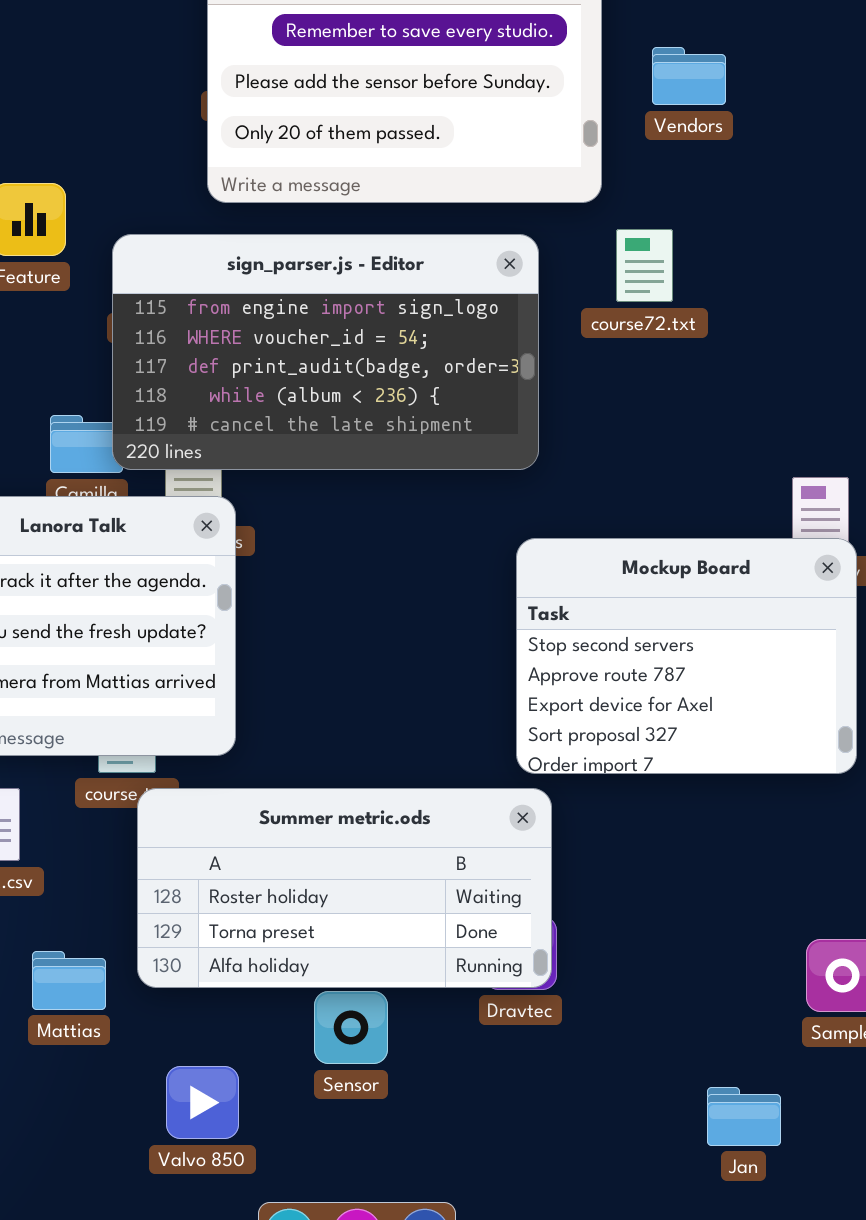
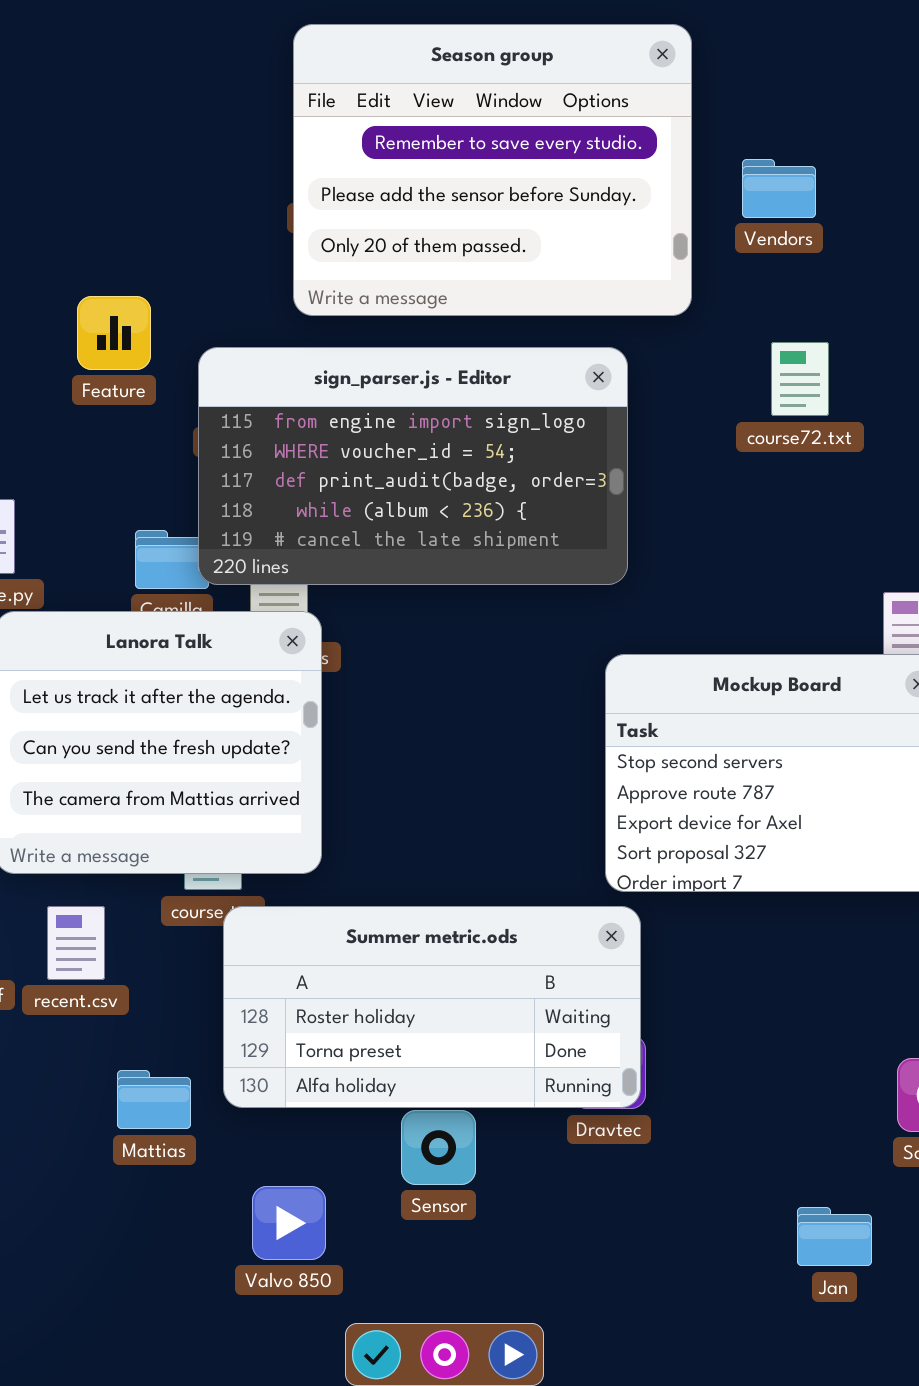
course72.txt: [616,229,673,302] -> [771,342,829,416], moved

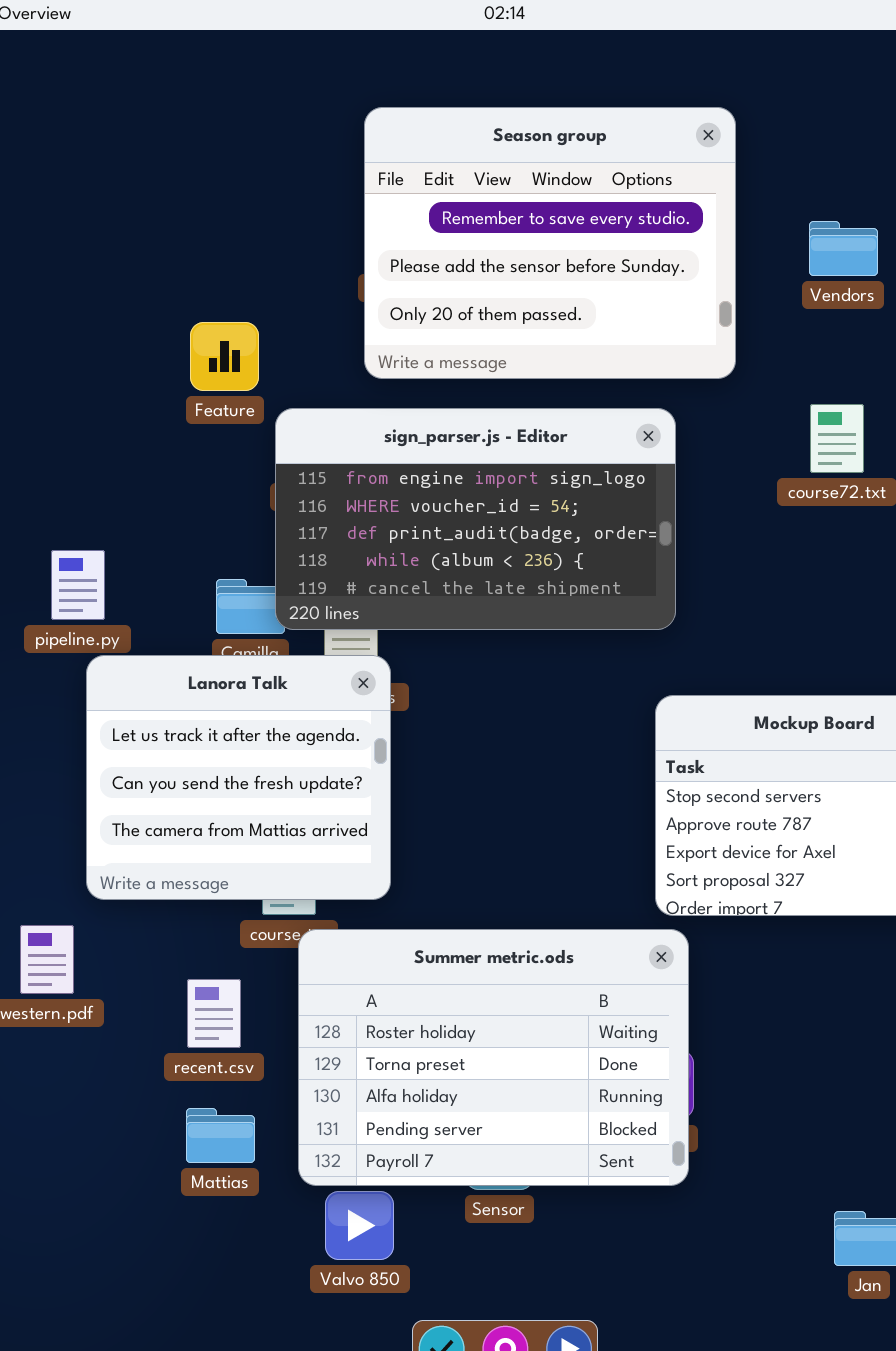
Vendors: [742,159,816,218] -> [809,221,878,276], moved
Feature: [77,296,151,370] -> [190,322,259,391], moved
recent.csv: [47,906,105,980] -> [187,979,241,1048], moved
Summer metric.ods: [223,906,641,1108] -> [298,929,689,1186], resized
Mattias: [117,1070,191,1129] -> [186,1108,255,1163], moved

